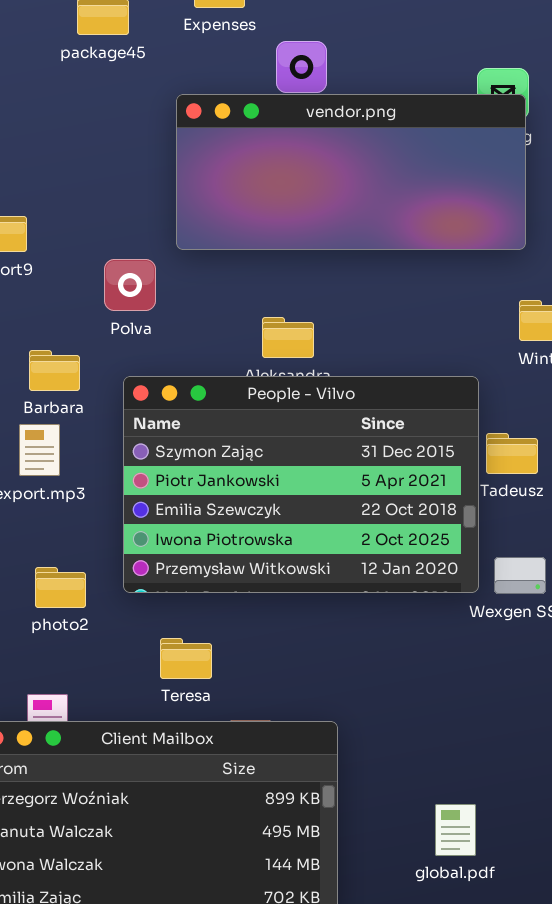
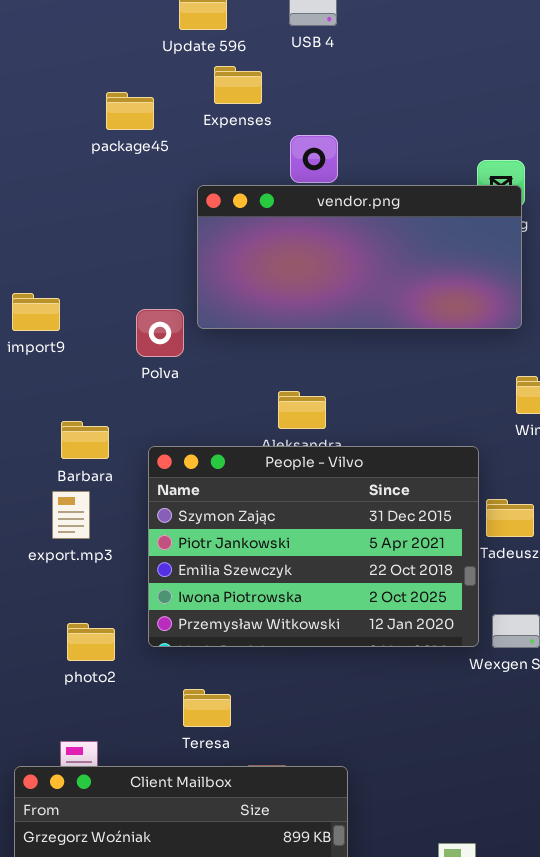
Polva: [104,259,156,311] -> [136,309,184,357], moved

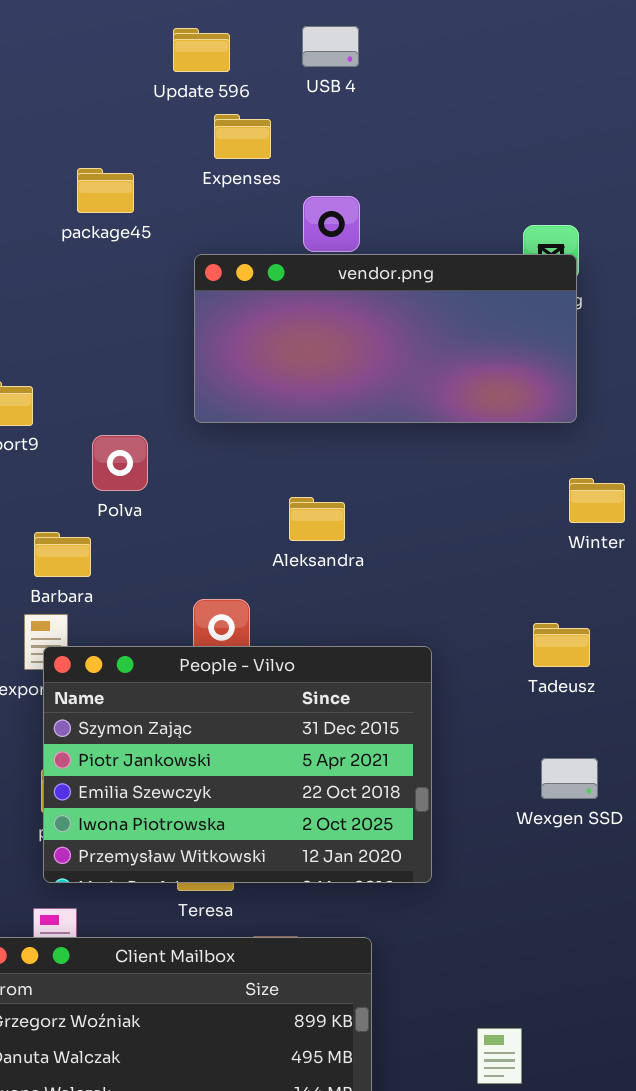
package45: [106,92,154,130] -> [77,168,134,213], moved
Polva: [136,309,184,357] -> [92,435,148,491], moved
People - Vilvo: [148,446,479,647] -> [43,646,432,883], moved

